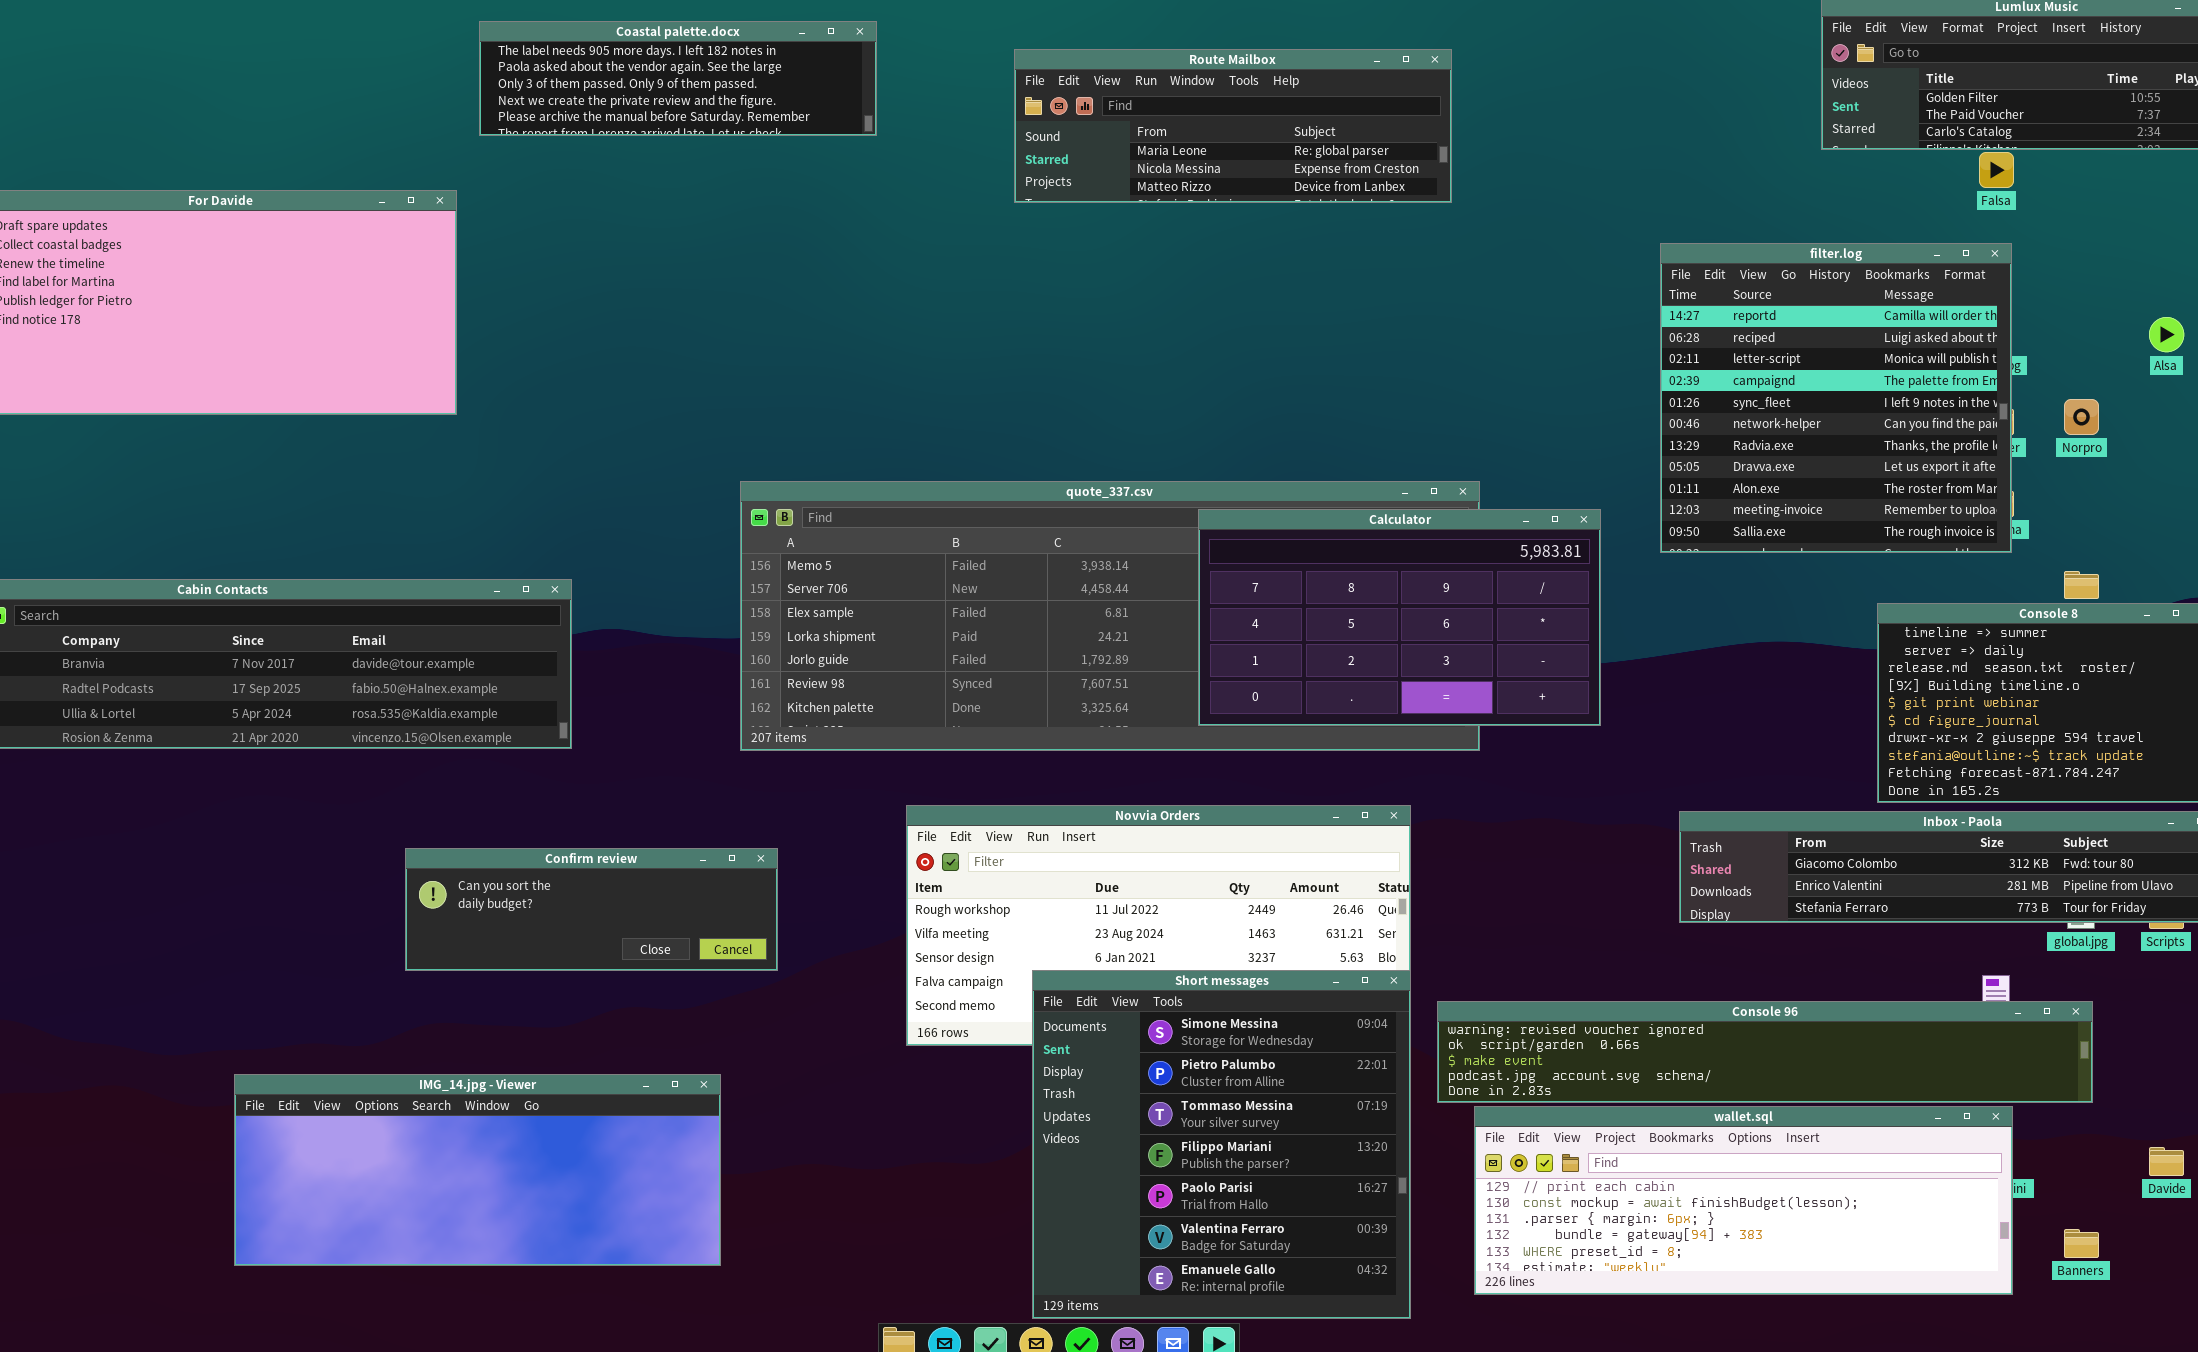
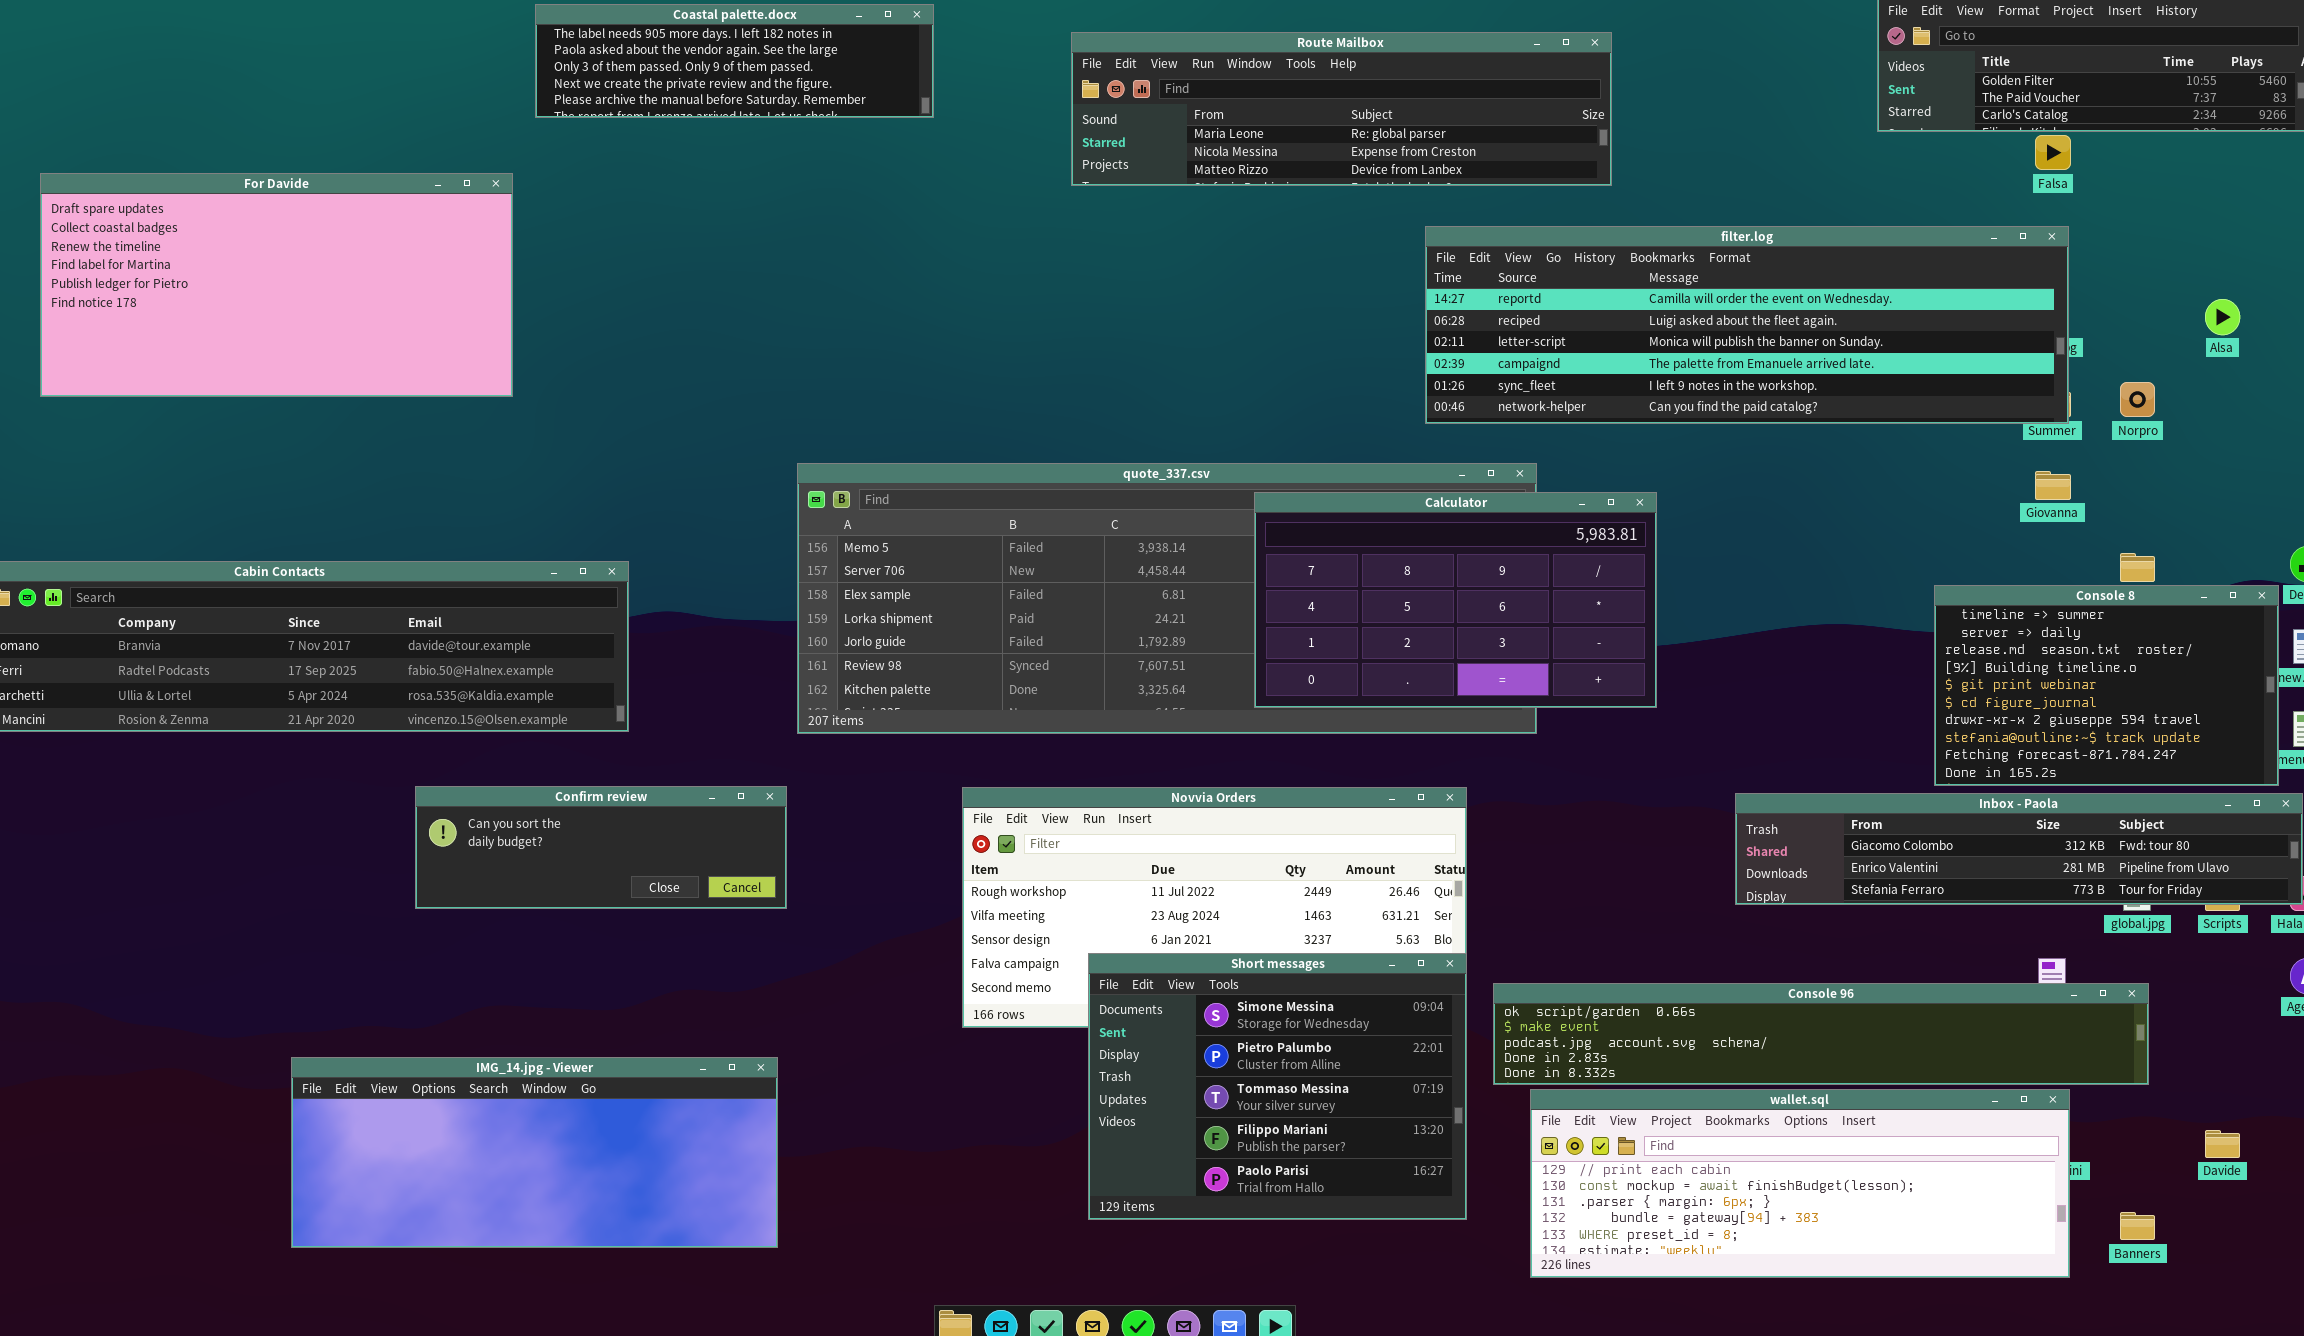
Route Mailbox: [1014,49,1452,203] -> [1071,32,1612,186], resized
filter.log: [1660,243,2012,553] -> [1425,226,2069,424], resized
Confirm review: [405,848,778,971] -> [415,786,787,909], moved
Short messages: [1032,970,1411,1319] -> [1088,953,1467,1220], resized
Console 96: [1437,1001,2093,1103] -> [1493,983,2149,1085], scrolled down 1 row

